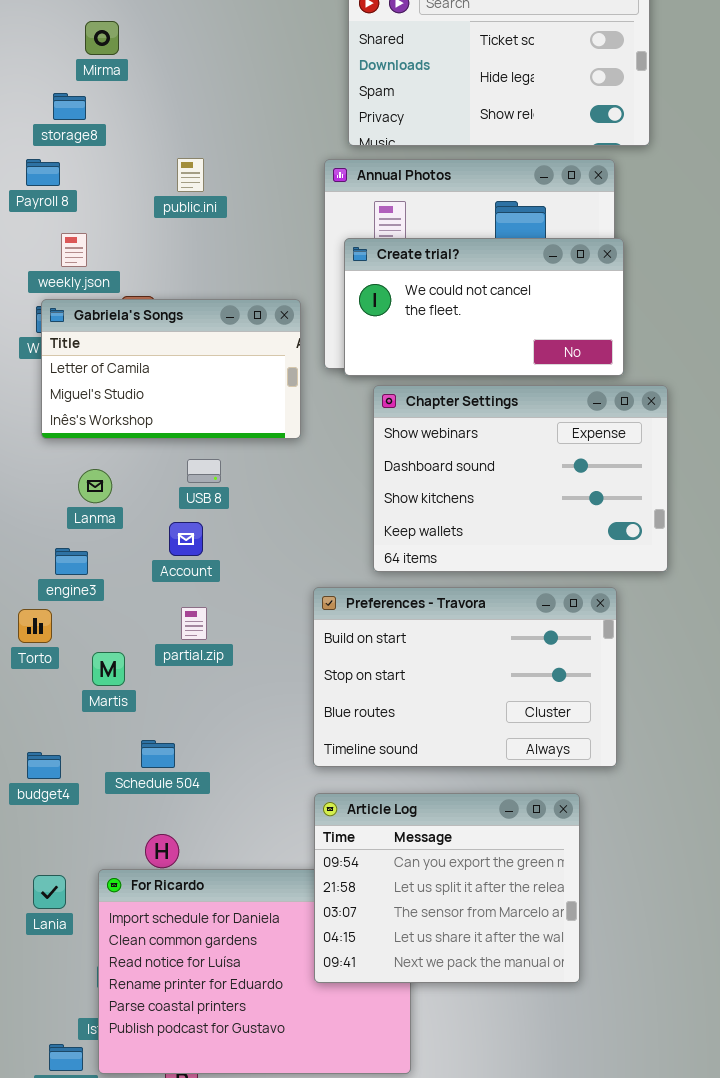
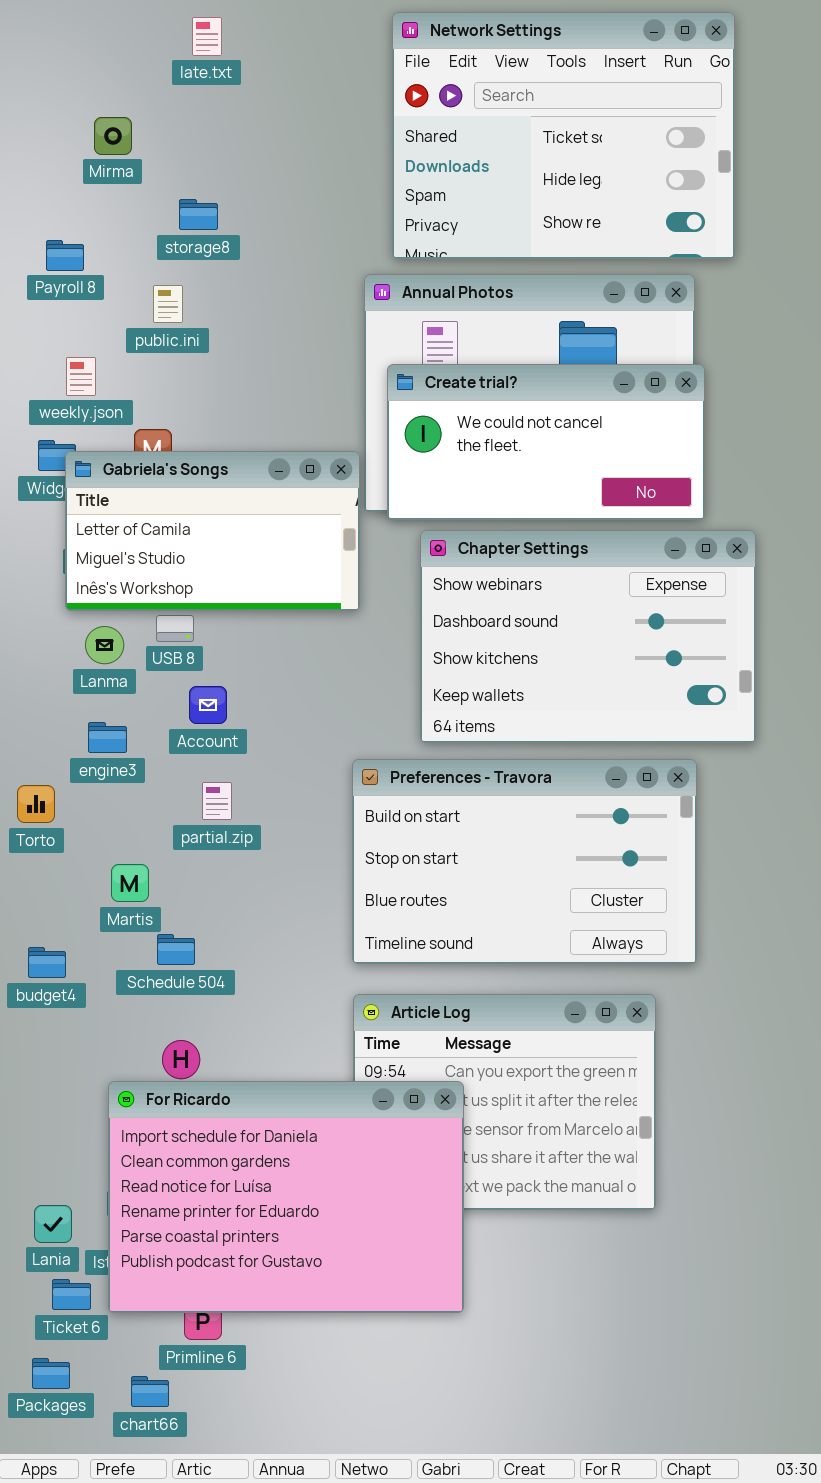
storage8: [53,93,86,120] -> [179,199,218,230], moved
public.ini: [177,158,204,192] -> [153,285,183,323], moved
Payroll 8: [26,159,60,186] -> [46,240,84,271], moved
Gabriela's Songs: [41,299,301,439] -> [65,451,360,611], moved
USB 8: [187,459,221,483] -> [156,615,194,642], moved
engine3: [55,548,88,575] -> [88,722,127,753], moved
Martis: [92,652,125,686] -> [111,864,149,902], moved
For Ricardo: [98,869,411,1074] -> [108,1081,464,1313], raised
Lania: [33,875,66,909] -> [34,1205,72,1243], moved

